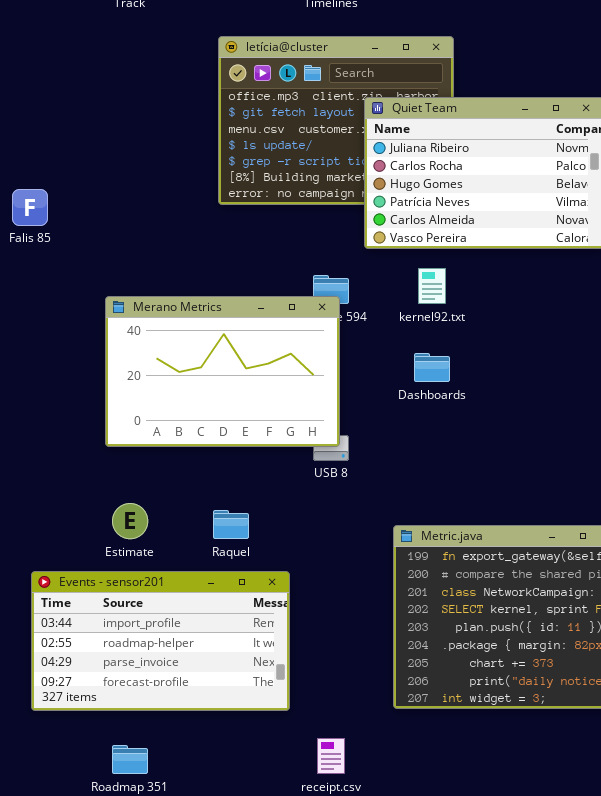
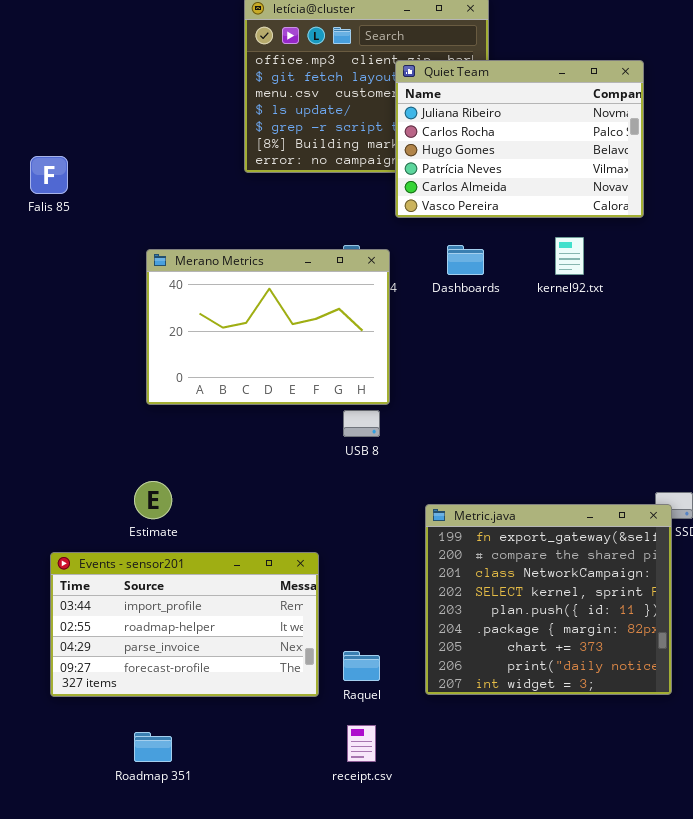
kernel92.txt: [418,268,446,304] -> [555,237,584,275], moved
Merano Metrics: [105,296,340,447] -> [146,249,390,405], moved
Dashboards: [414,353,450,382] -> [447,245,484,275], moved
Raquel: [213,510,249,539] -> [343,651,380,681], moved

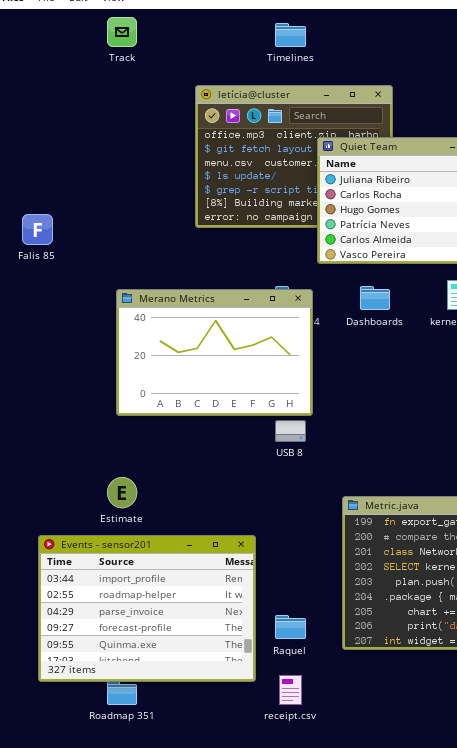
Events - sensor201: [50,552,319,697] -> [38,535,256,682], resized

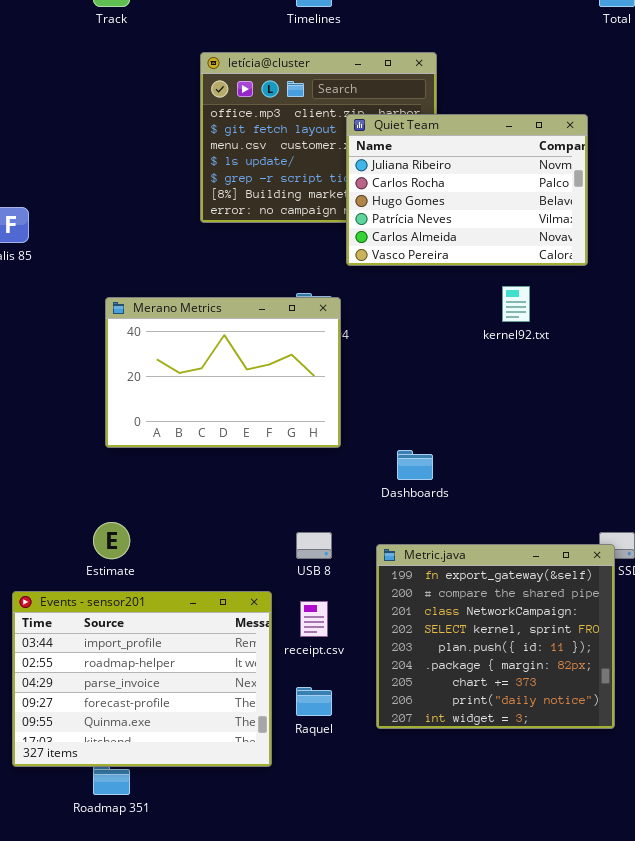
Dashboards: [360,286,390,310] -> [397,450,433,480], moved
USB 8: [275,420,306,442] -> [296,532,332,559], moved
receipt.csv: [279,675,302,705] -> [300,601,328,637], moved

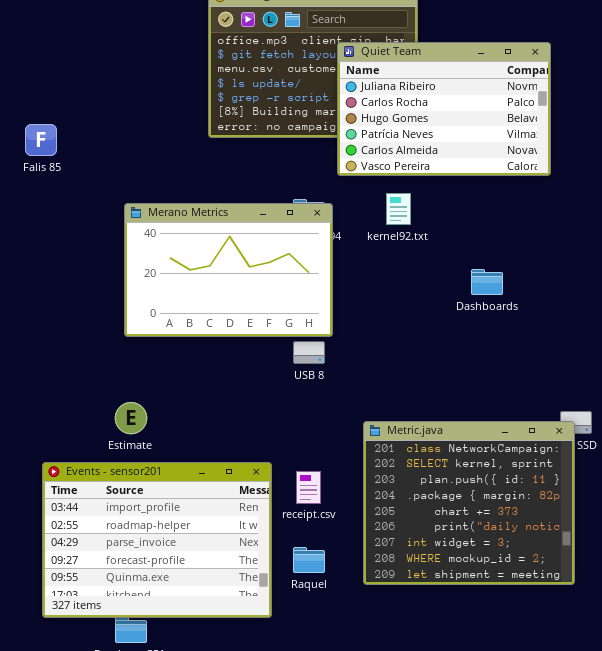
kernel92.txt: [502,286,530,322] -> [386,193,411,225], moved
Dashboards: [397,450,433,480] -> [471,269,503,295], moved
USB 8: [296,532,332,559] -> [293,341,325,364], moved
Metric.java: [376,544,615,729] -> [363,421,575,585], scrolled down 2 rows

